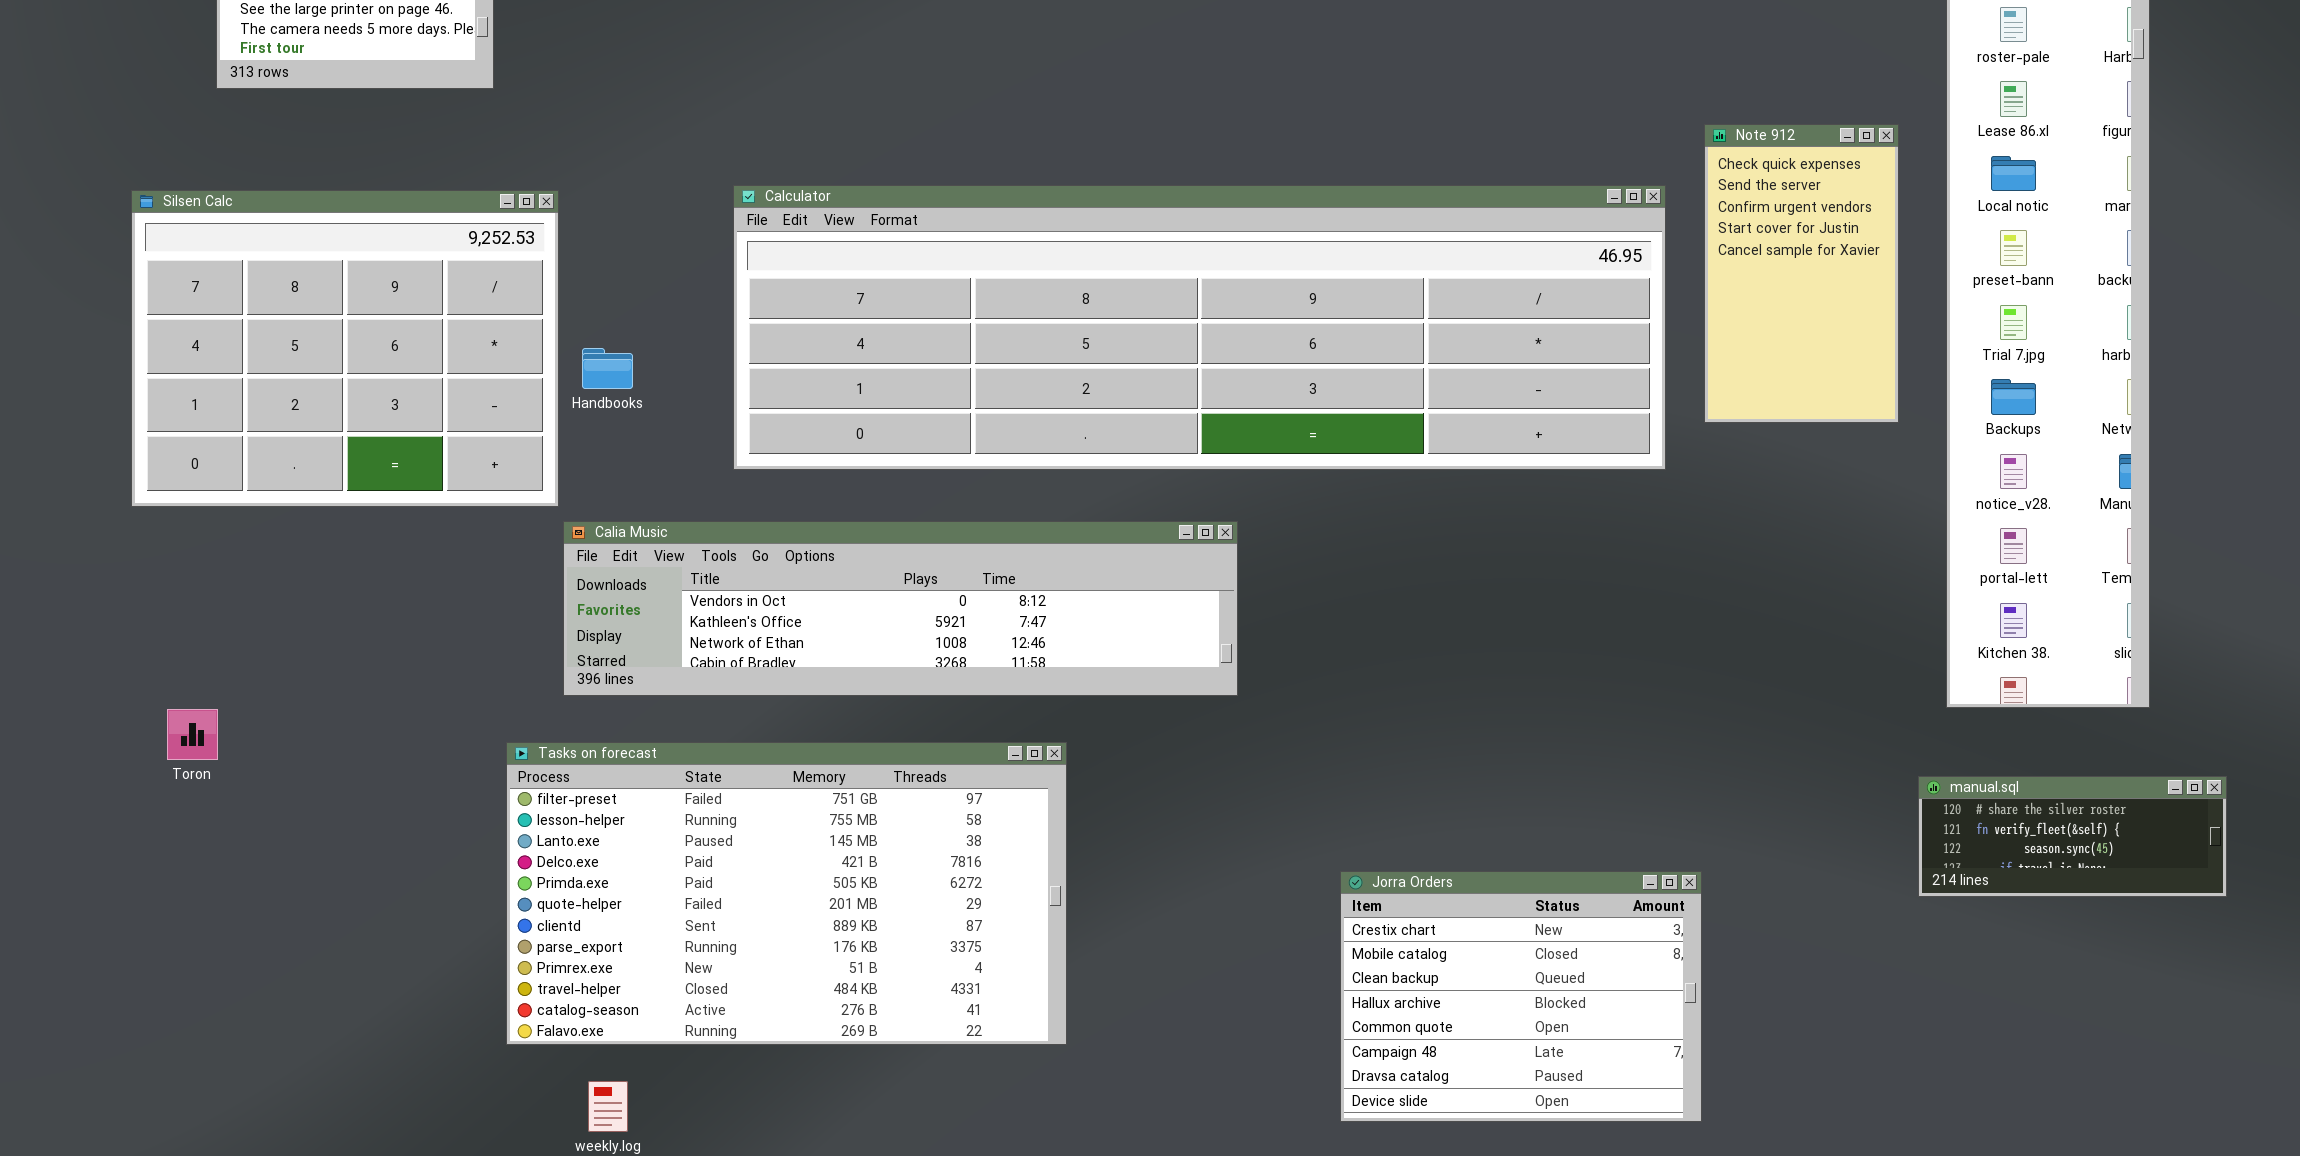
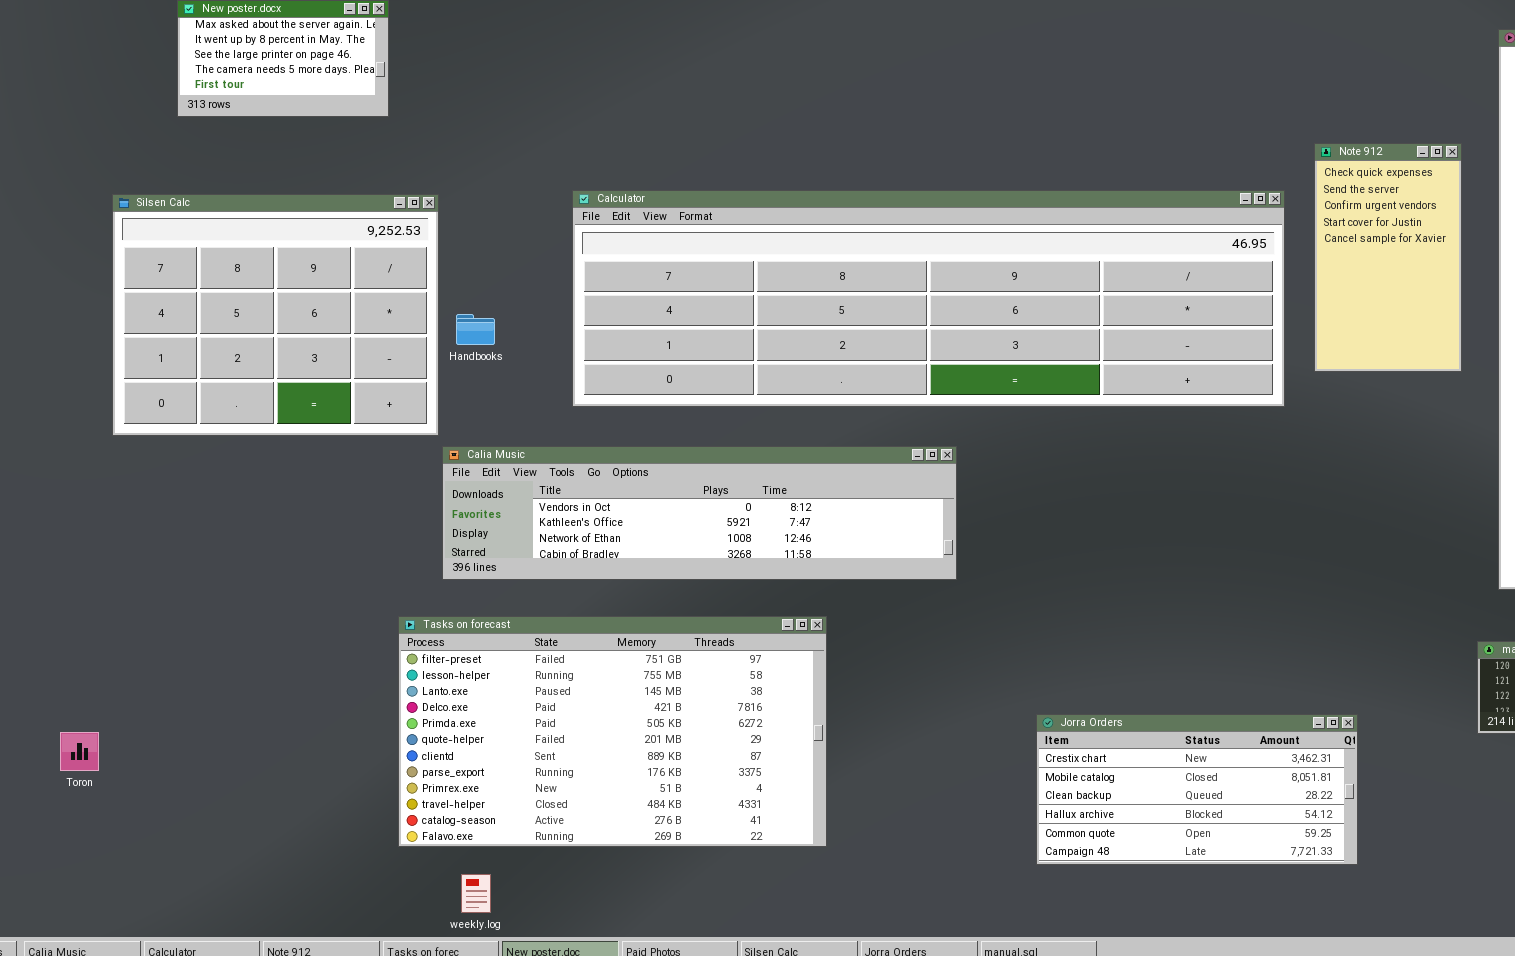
Toron: [167,709,218,760] -> [60,732,99,771], moved
Jorra Orders: [1340,871,1702,1122] -> [1036,714,1358,865], resized

